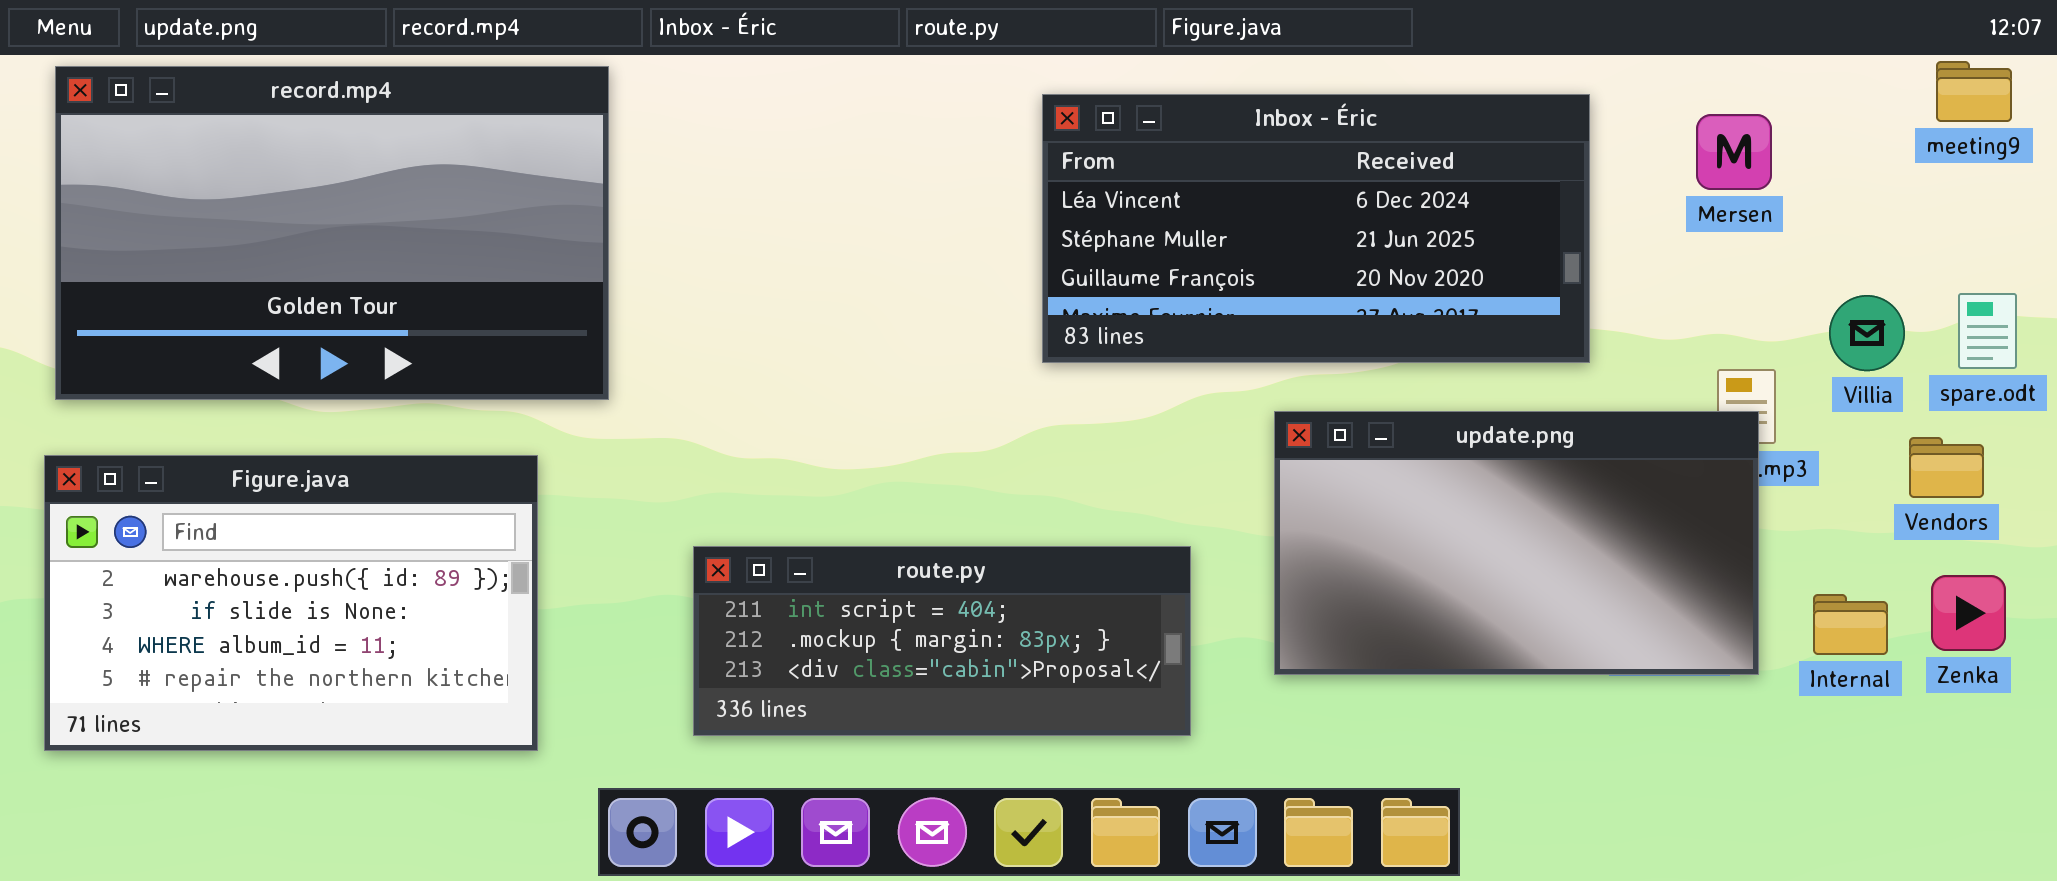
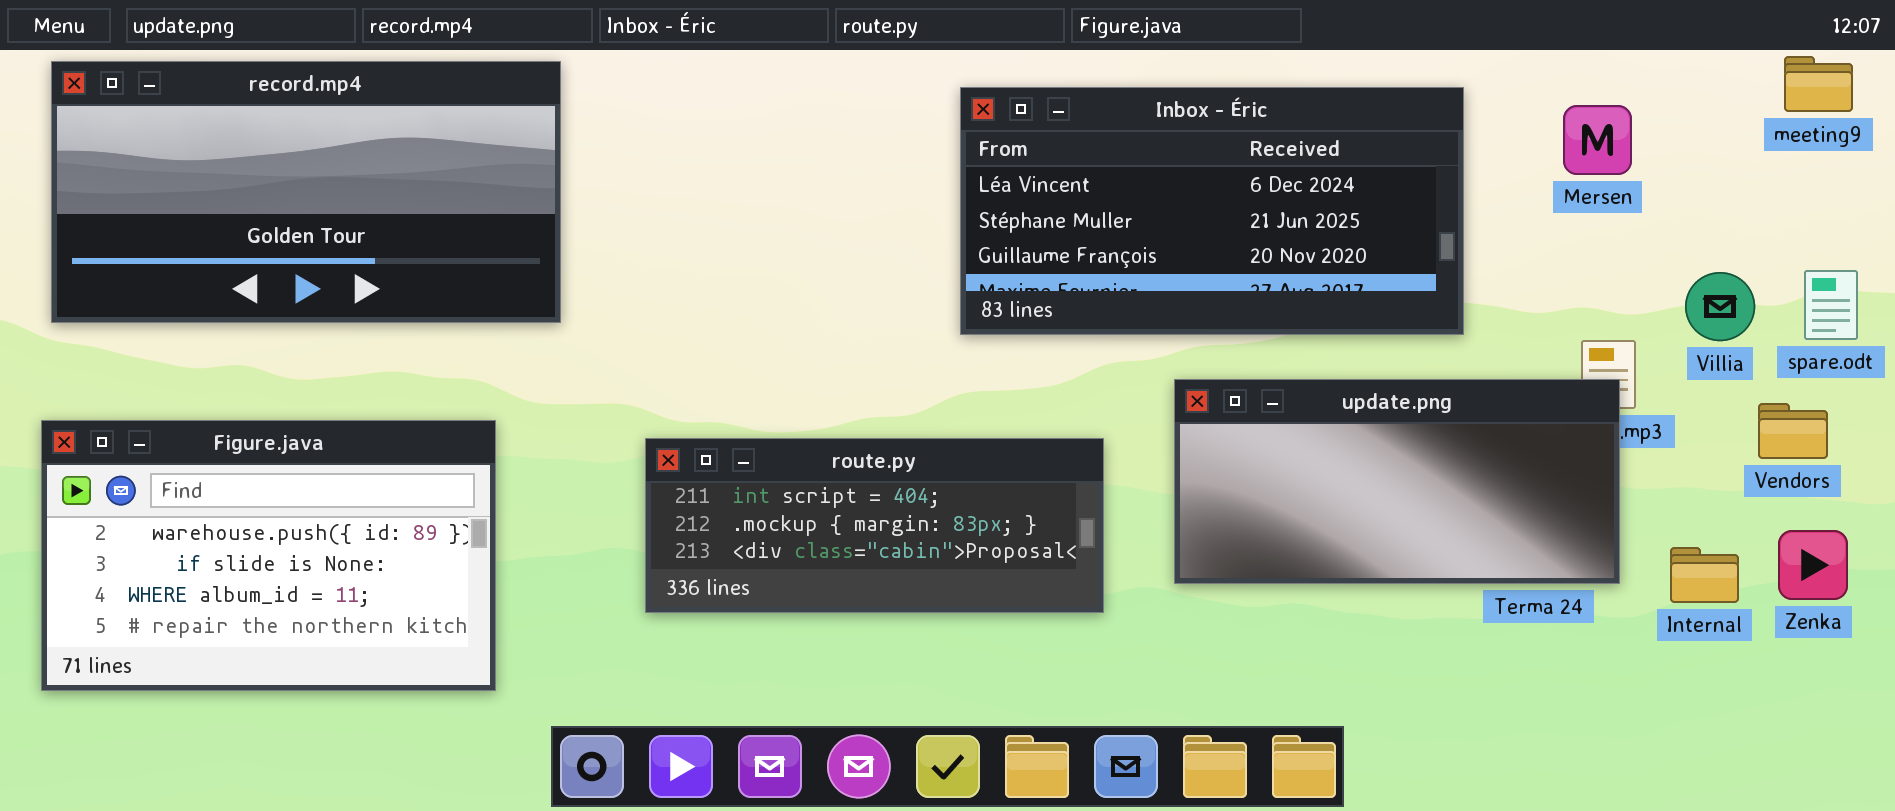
record.mp4: [55,66,609,400] -> [51,61,561,323], resized
update.png: [1274,411,1759,675] -> [1174,379,1620,584], resized
route.py: [693,546,1191,736] -> [645,438,1104,613], moved

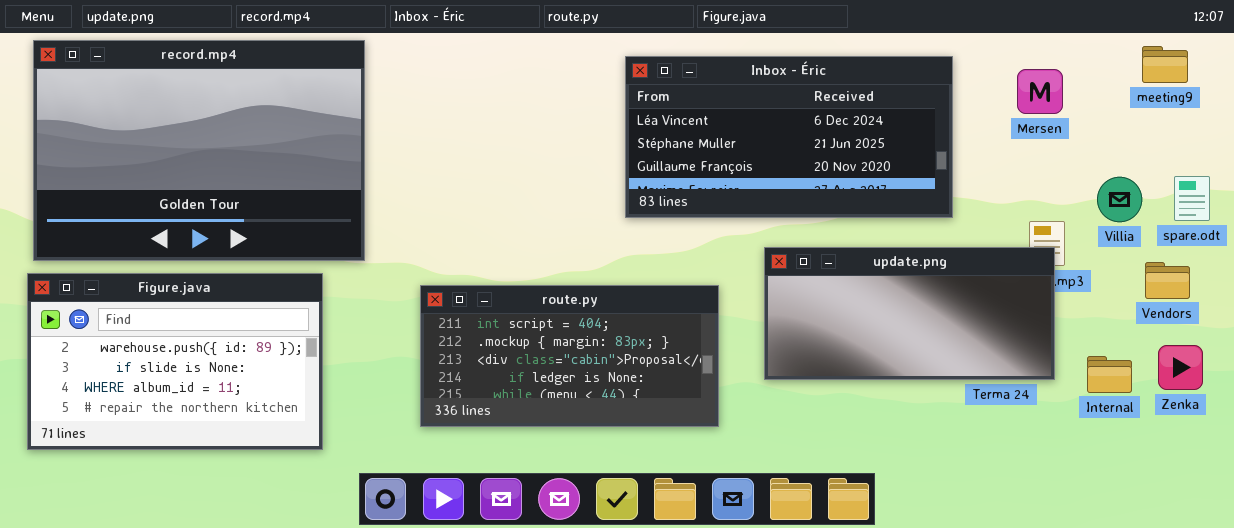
meeting9: [1784,56,1853,112] -> [1142,46,1188,83], moved
record.mp4: [51,61,561,323] -> [33,40,365,261], resized
route.py: [645,438,1104,613] -> [420,285,719,427], resized

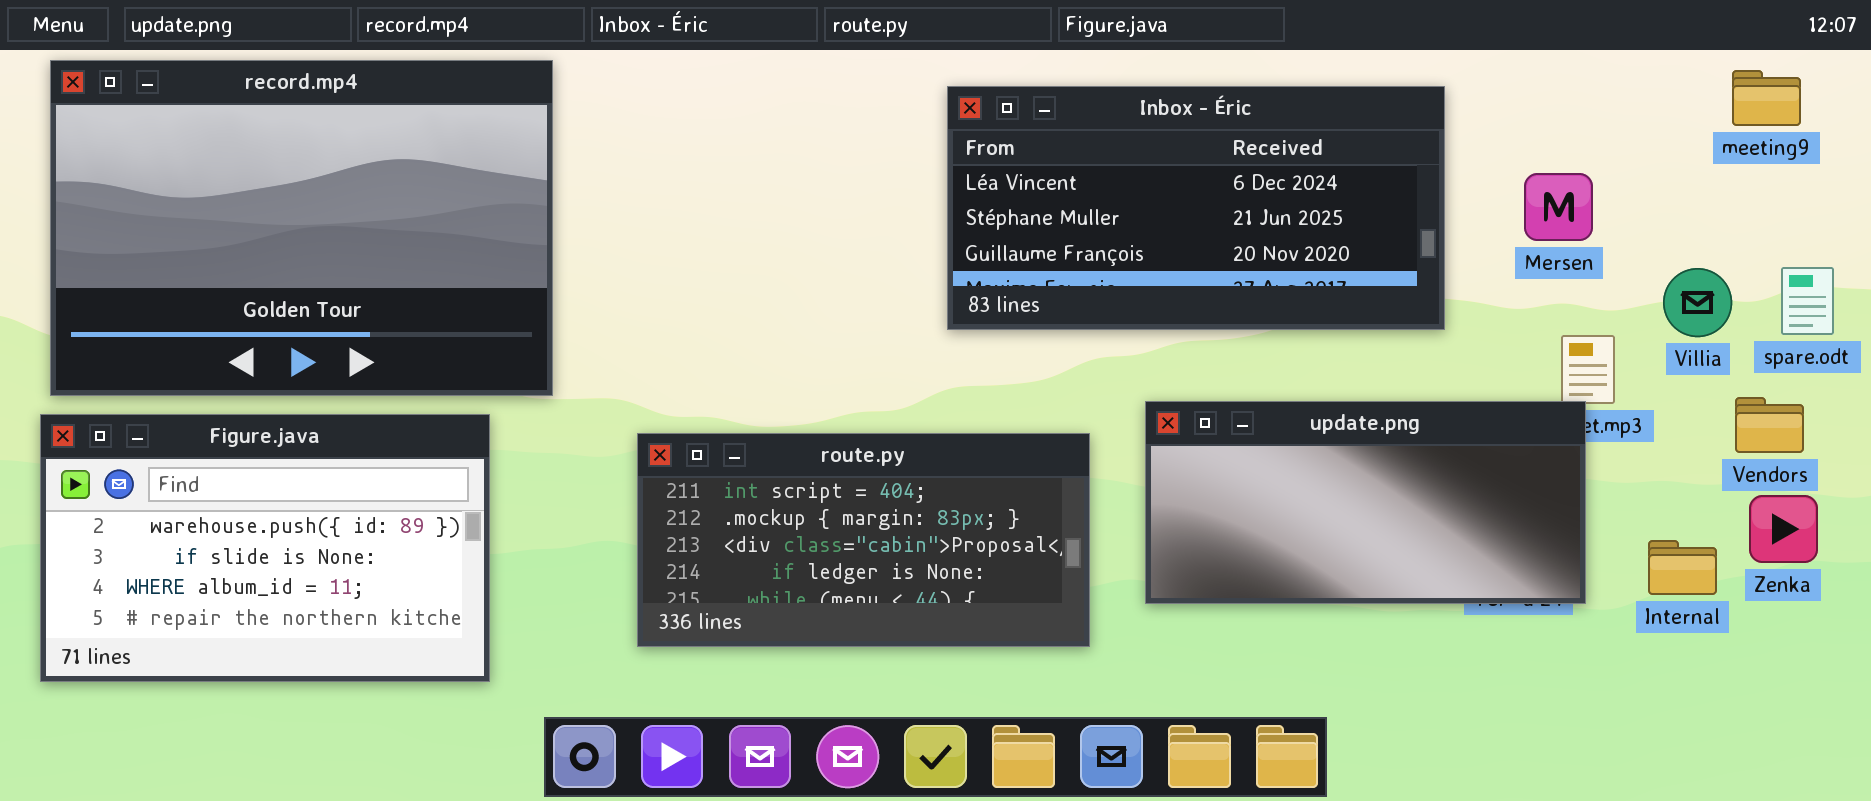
Mersen: [1017,69,1063,114] -> [1524,173,1593,241], moved
update.png: [764,247,1055,380] -> [1145,401,1586,604], moved
Zenka: [1158,345,1203,390] -> [1749,495,1818,563], moved

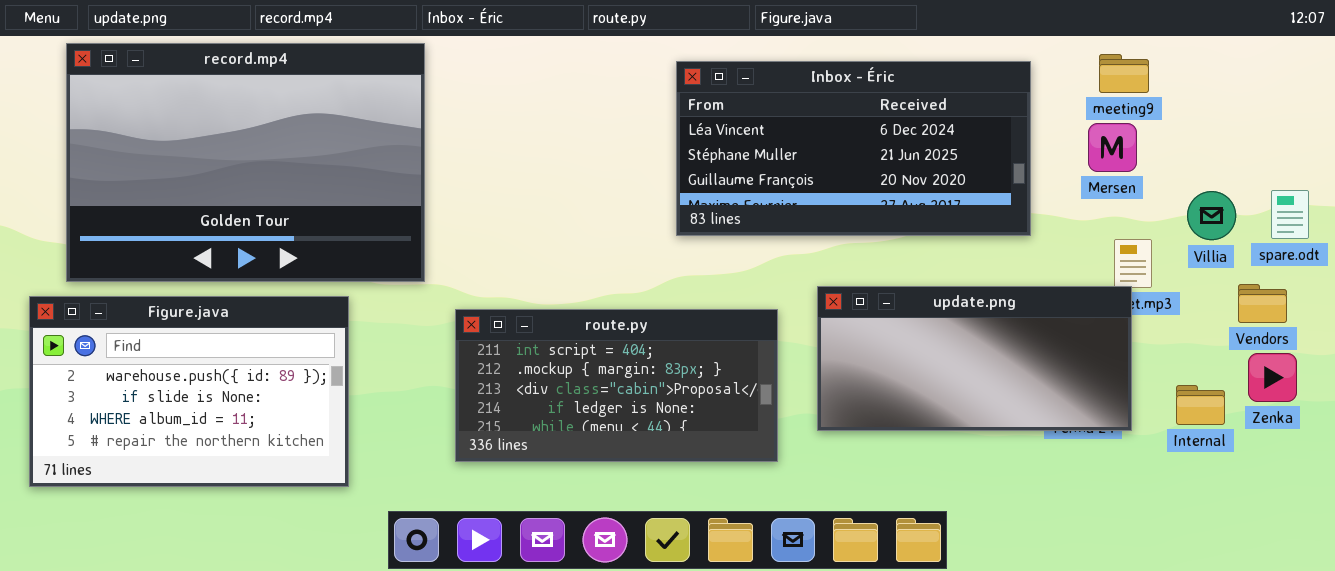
record.mp4: [50,60,553,396] -> [66,43,425,282], moved
meeting9: [1732,70,1801,126] -> [1099,54,1149,93], moved

